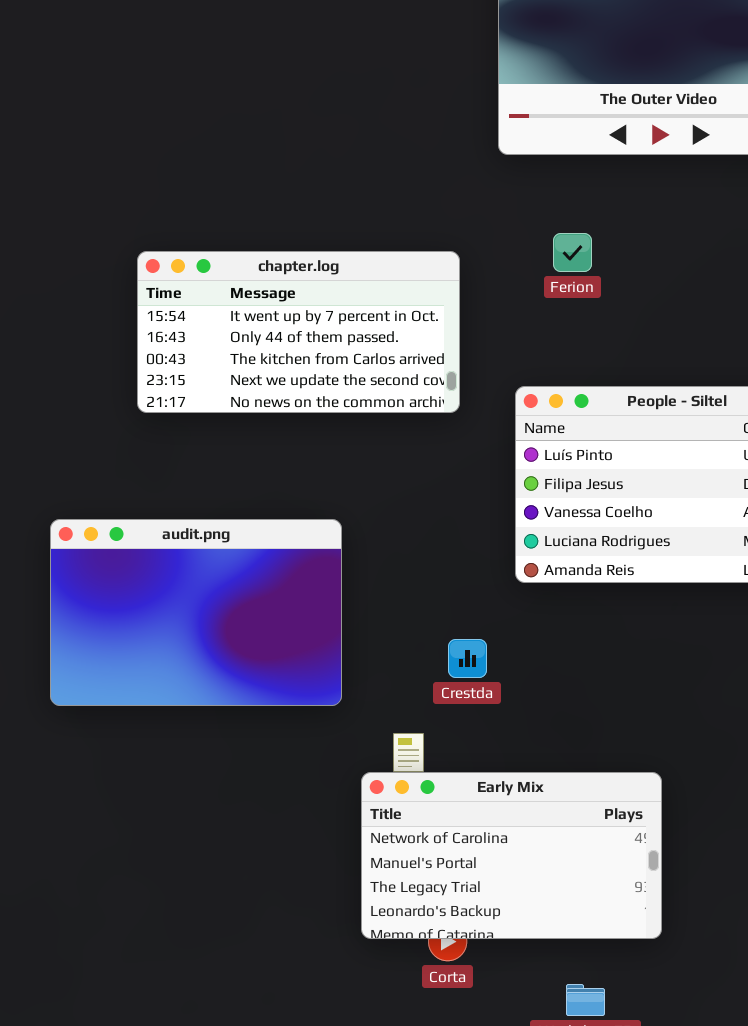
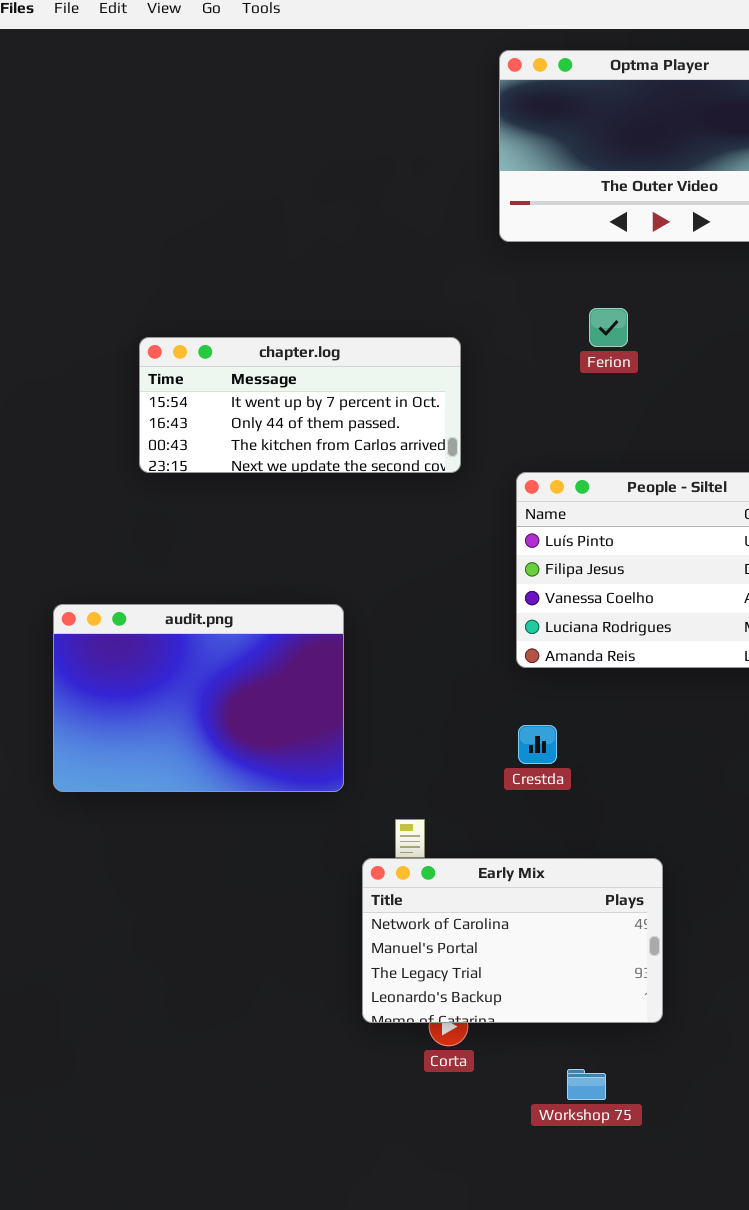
Ferion: [553,233,592,272] -> [589,308,628,347], moved
chapter.log: [137,251,460,413] -> [139,337,461,473], resized
Crestda: [448,639,487,678] -> [518,725,557,764], moved

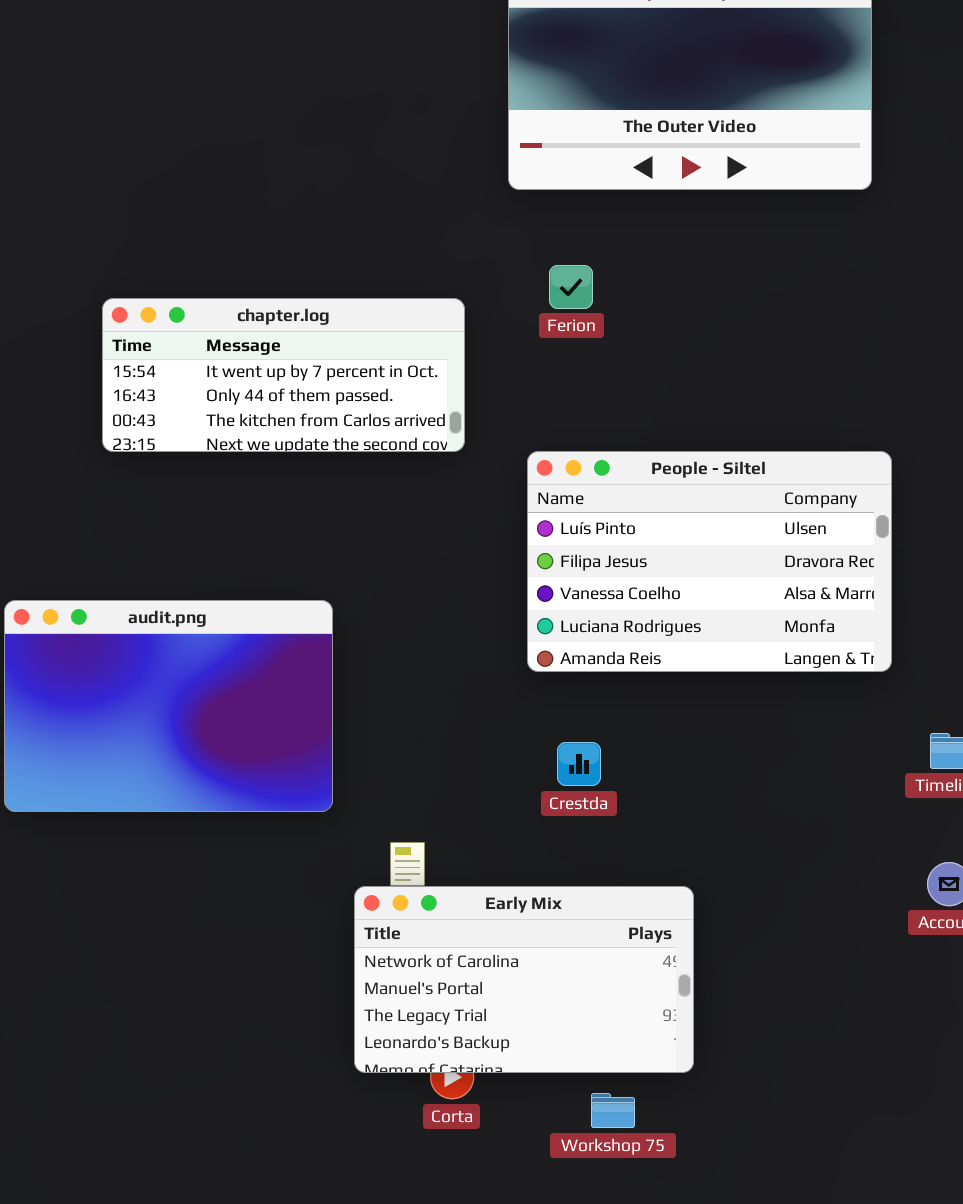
Ferion: [589,308,628,347] -> [549,265,593,309], moved
Crestda: [518,725,557,764] -> [557,742,601,786], moved
Workshop 75: [567,1069,606,1100] -> [591,1093,635,1128], moved

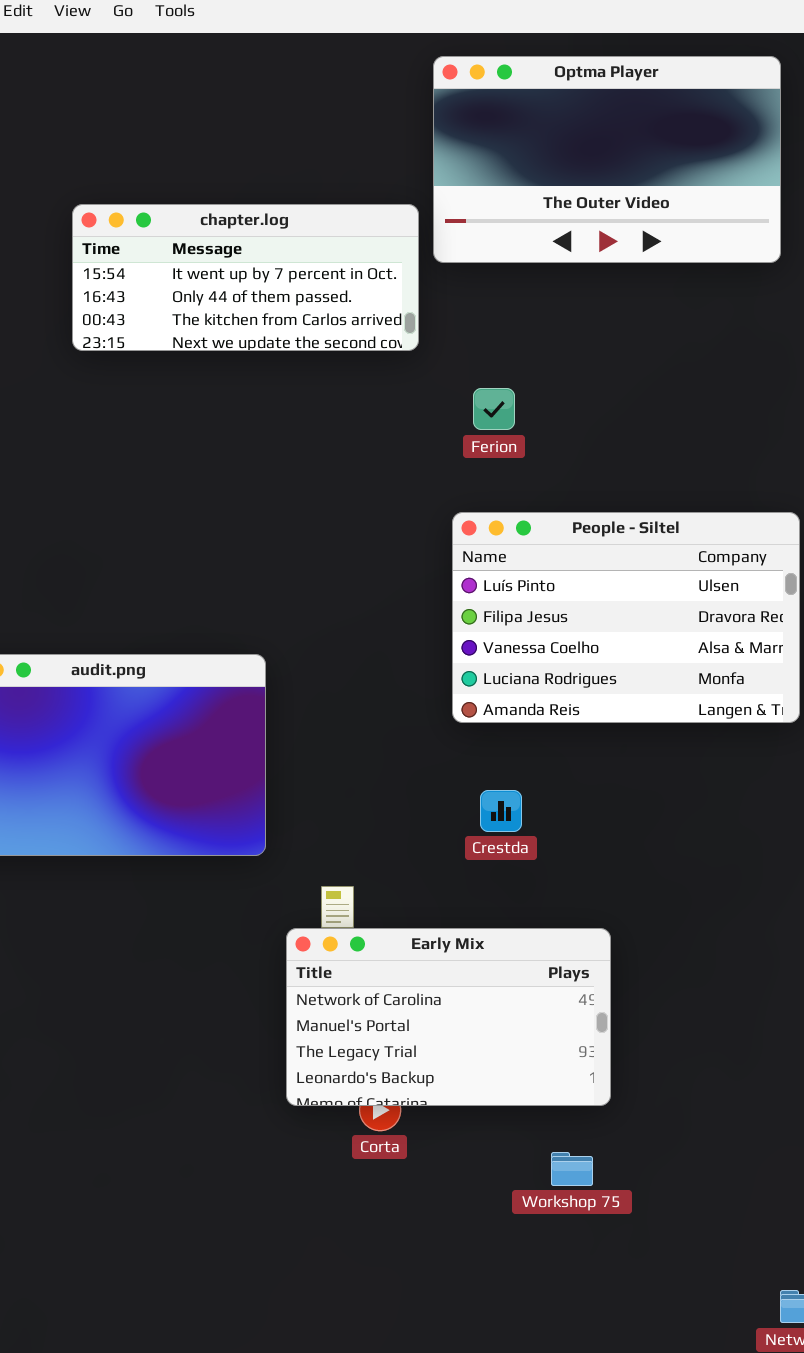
Ferion: [549,265,593,309] -> [473,388,515,430], moved
chapter.log: [102,298,465,452] -> [72,204,419,351], moved
Workshop 75: [591,1093,635,1128] -> [551,1152,593,1186], moved

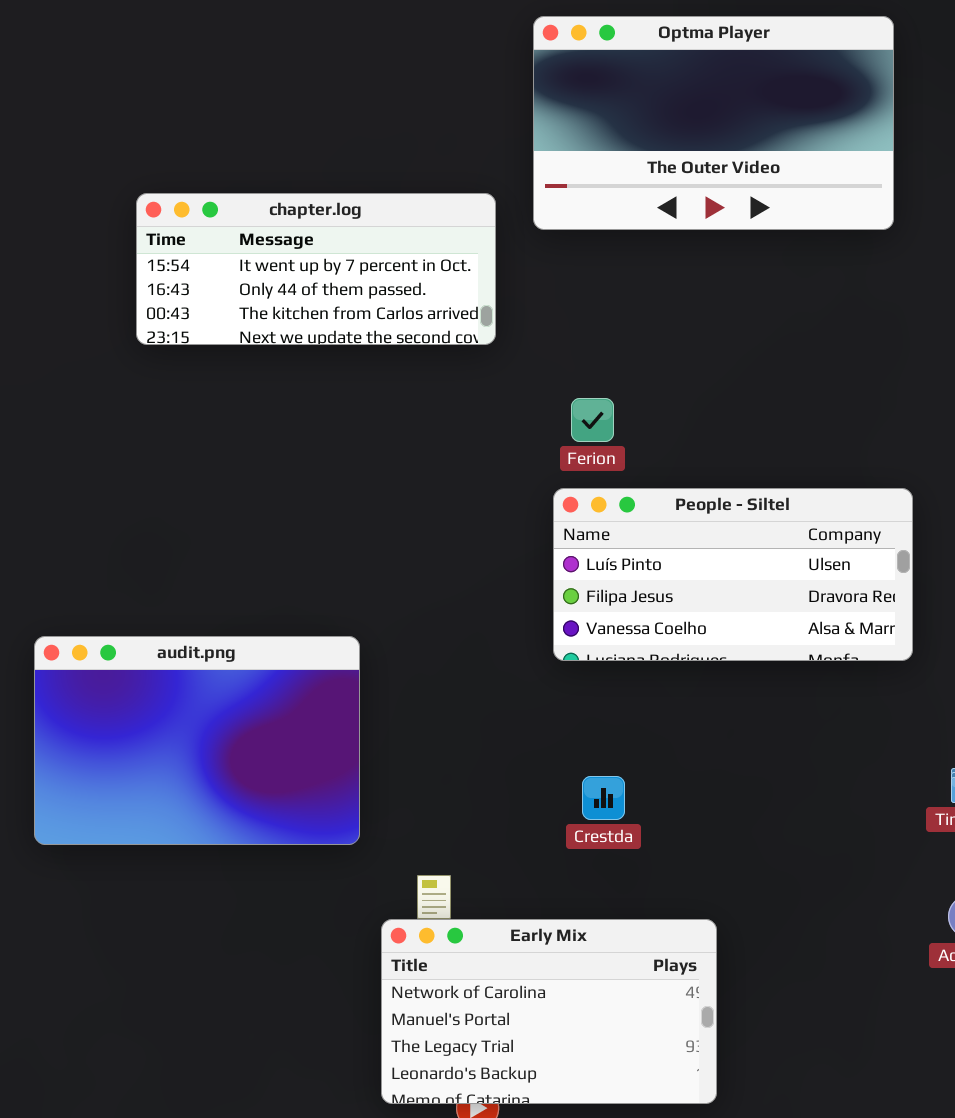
chapter.log: [72,204,419,351] -> [136,193,496,345], moved
Ferion: [473,388,515,430] -> [571,398,614,442], moved
People - Siltel: [452,512,800,723] -> [553,488,913,661], resized

